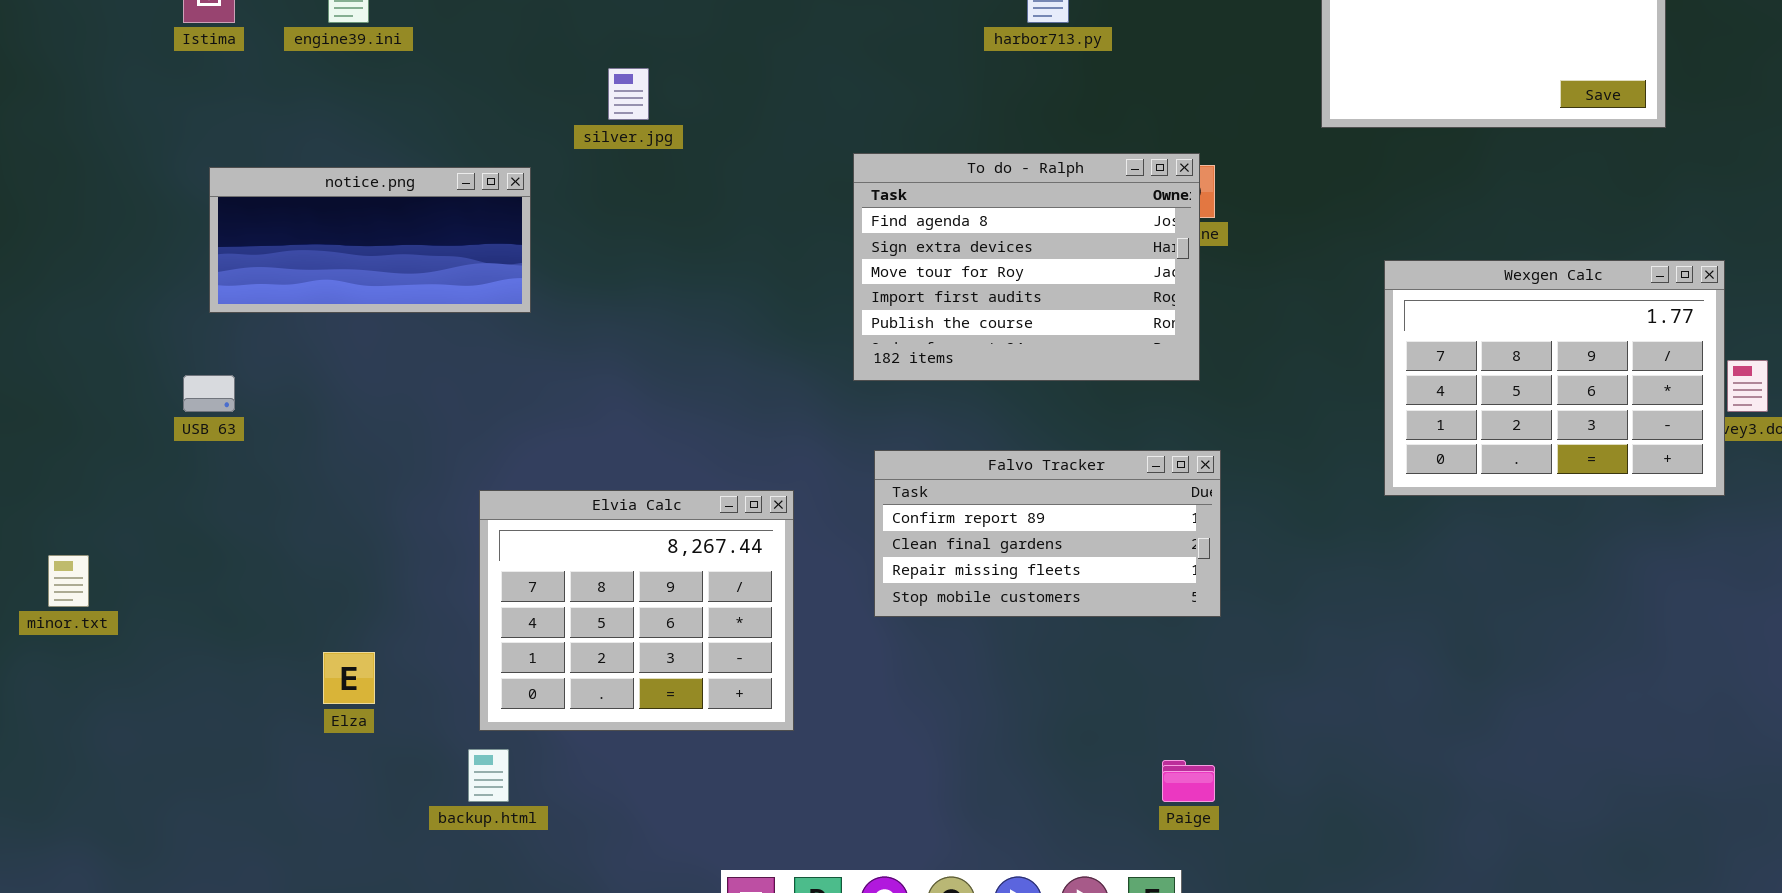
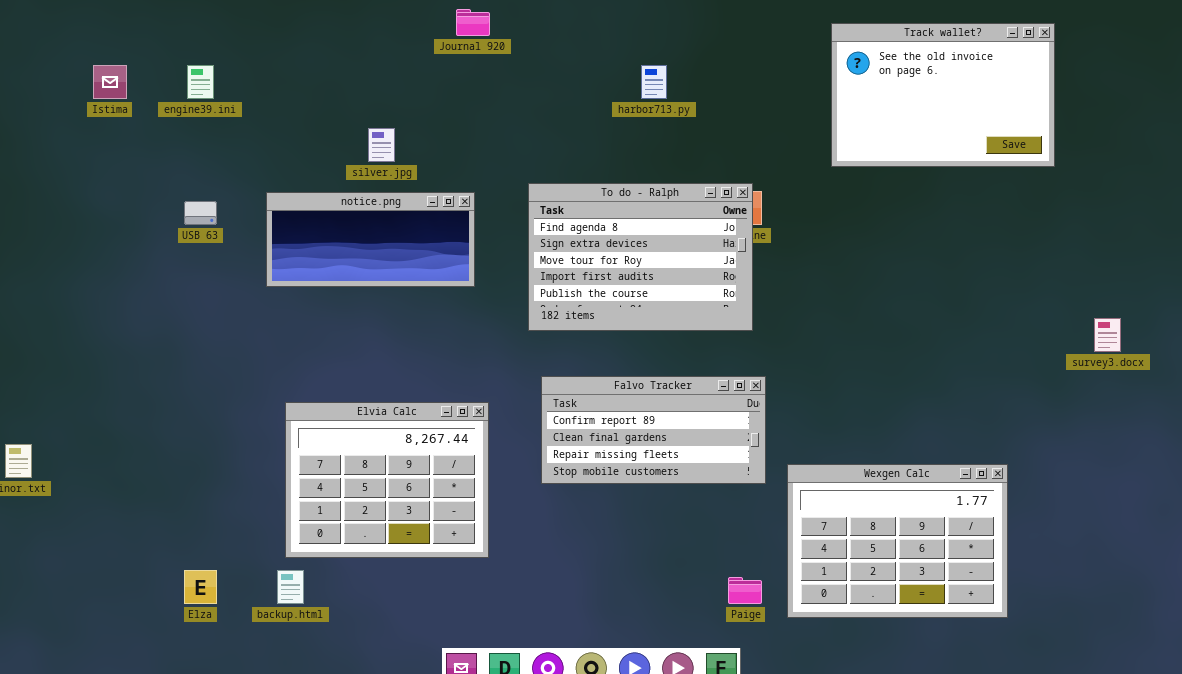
notice.png: [209,167,531,313] -> [266,192,475,287], moved
Wexgen Calc: [1384,260,1725,496] -> [787,464,1008,618], moved
USB 63: [183,375,235,412] -> [184,201,217,225], moved
Elza: [323,652,375,704] -> [184,570,217,604], moved

